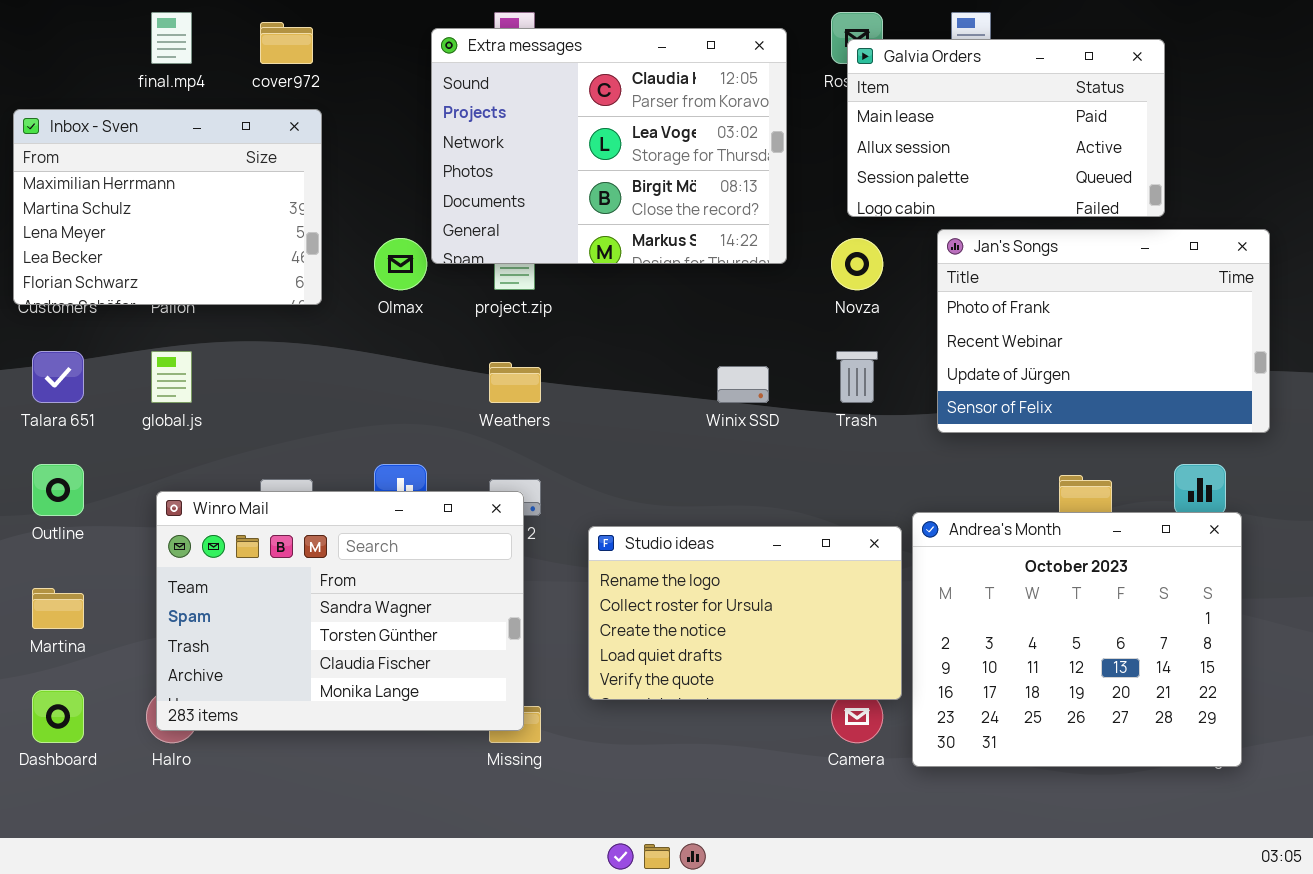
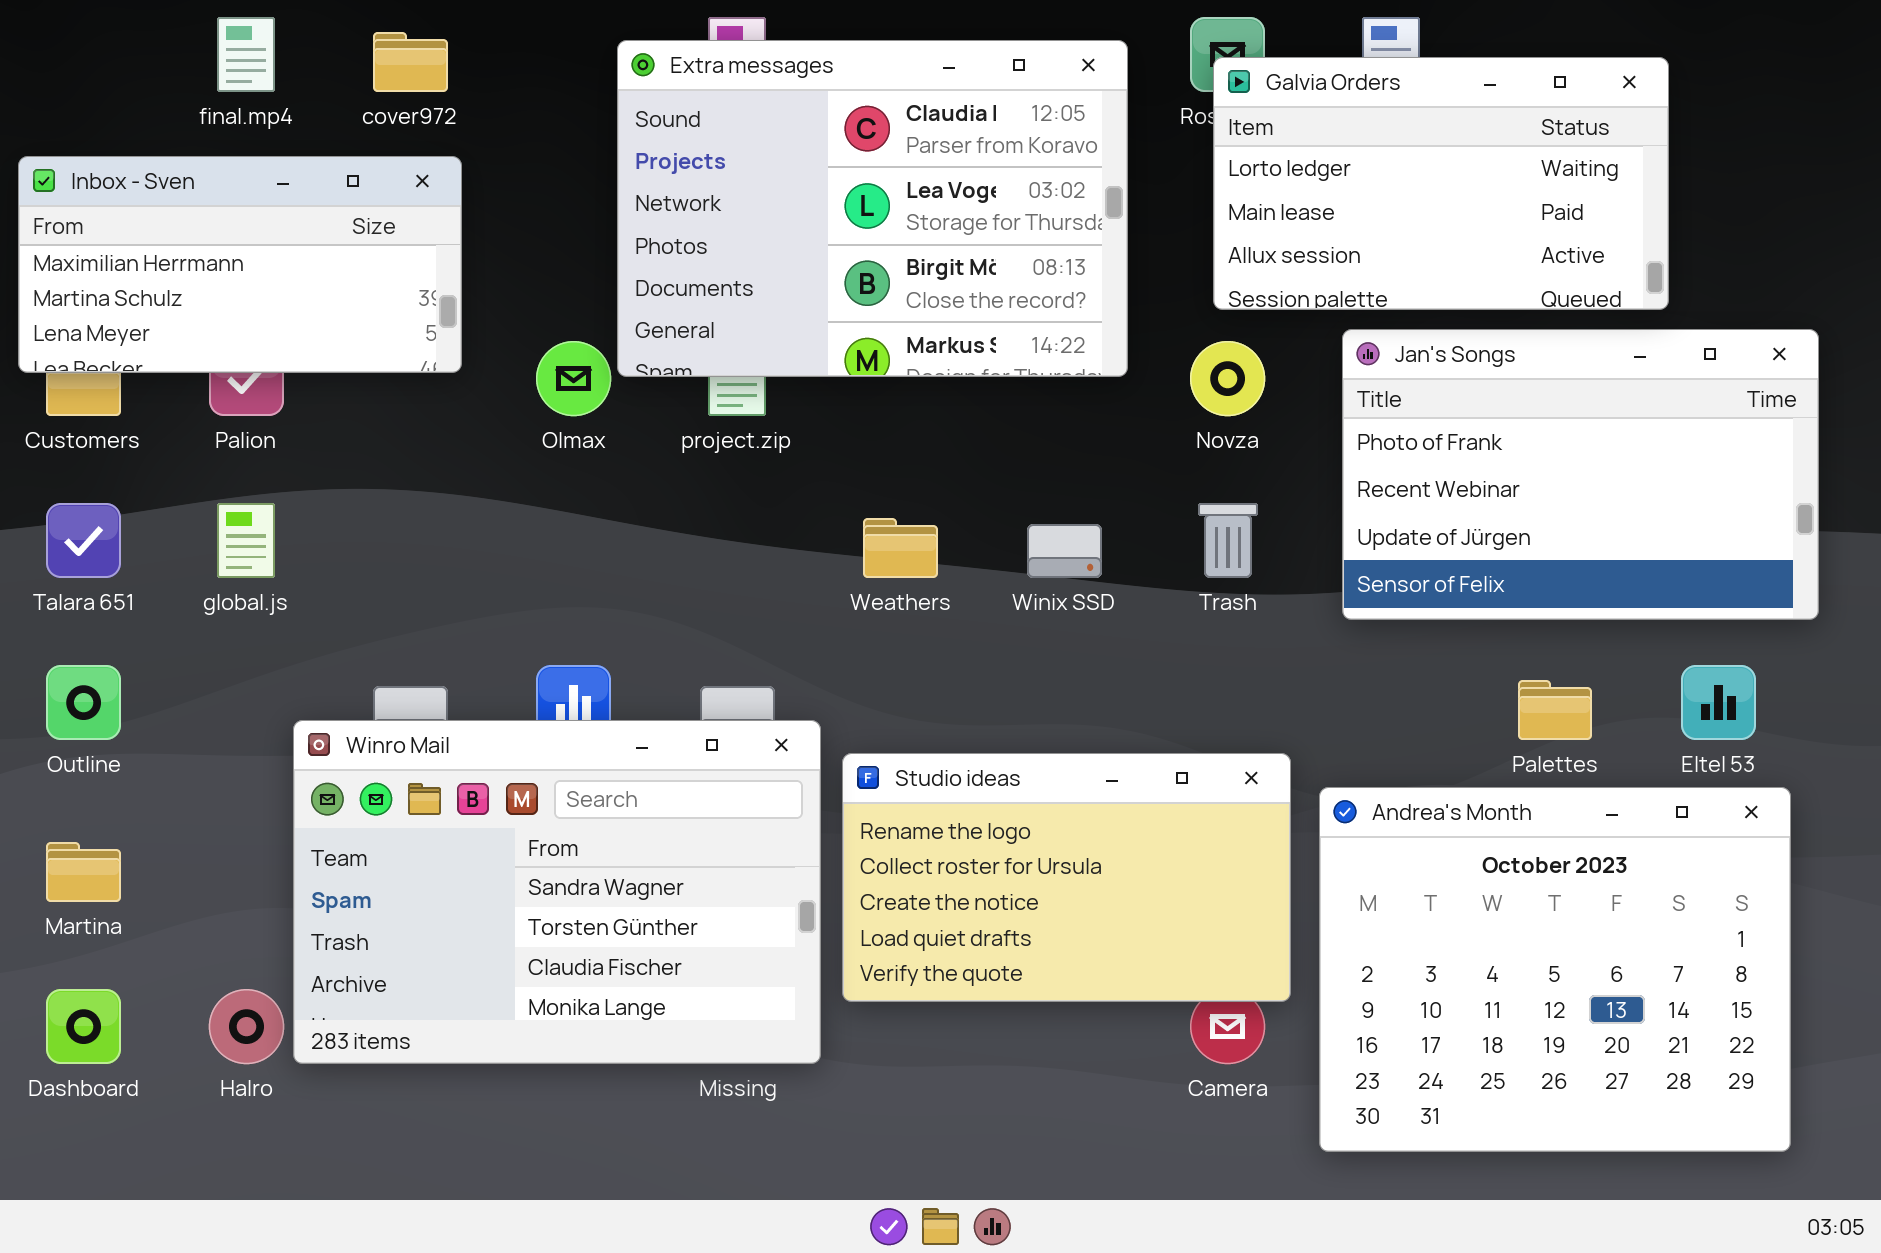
Galvia Orders: [847,39,1165,217] -> [1213,57,1669,310], scrolled up 1 row
Inbox - Sven: [13,109,322,305] -> [18,156,462,373], resized
Weathers: [489,362,541,403] -> [863,518,938,578], moved
Winro Mail: [156,491,524,731] -> [293,720,821,1064], moved
Andrea's Month: [912,512,1242,767] -> [1319,787,1791,1152], moved

